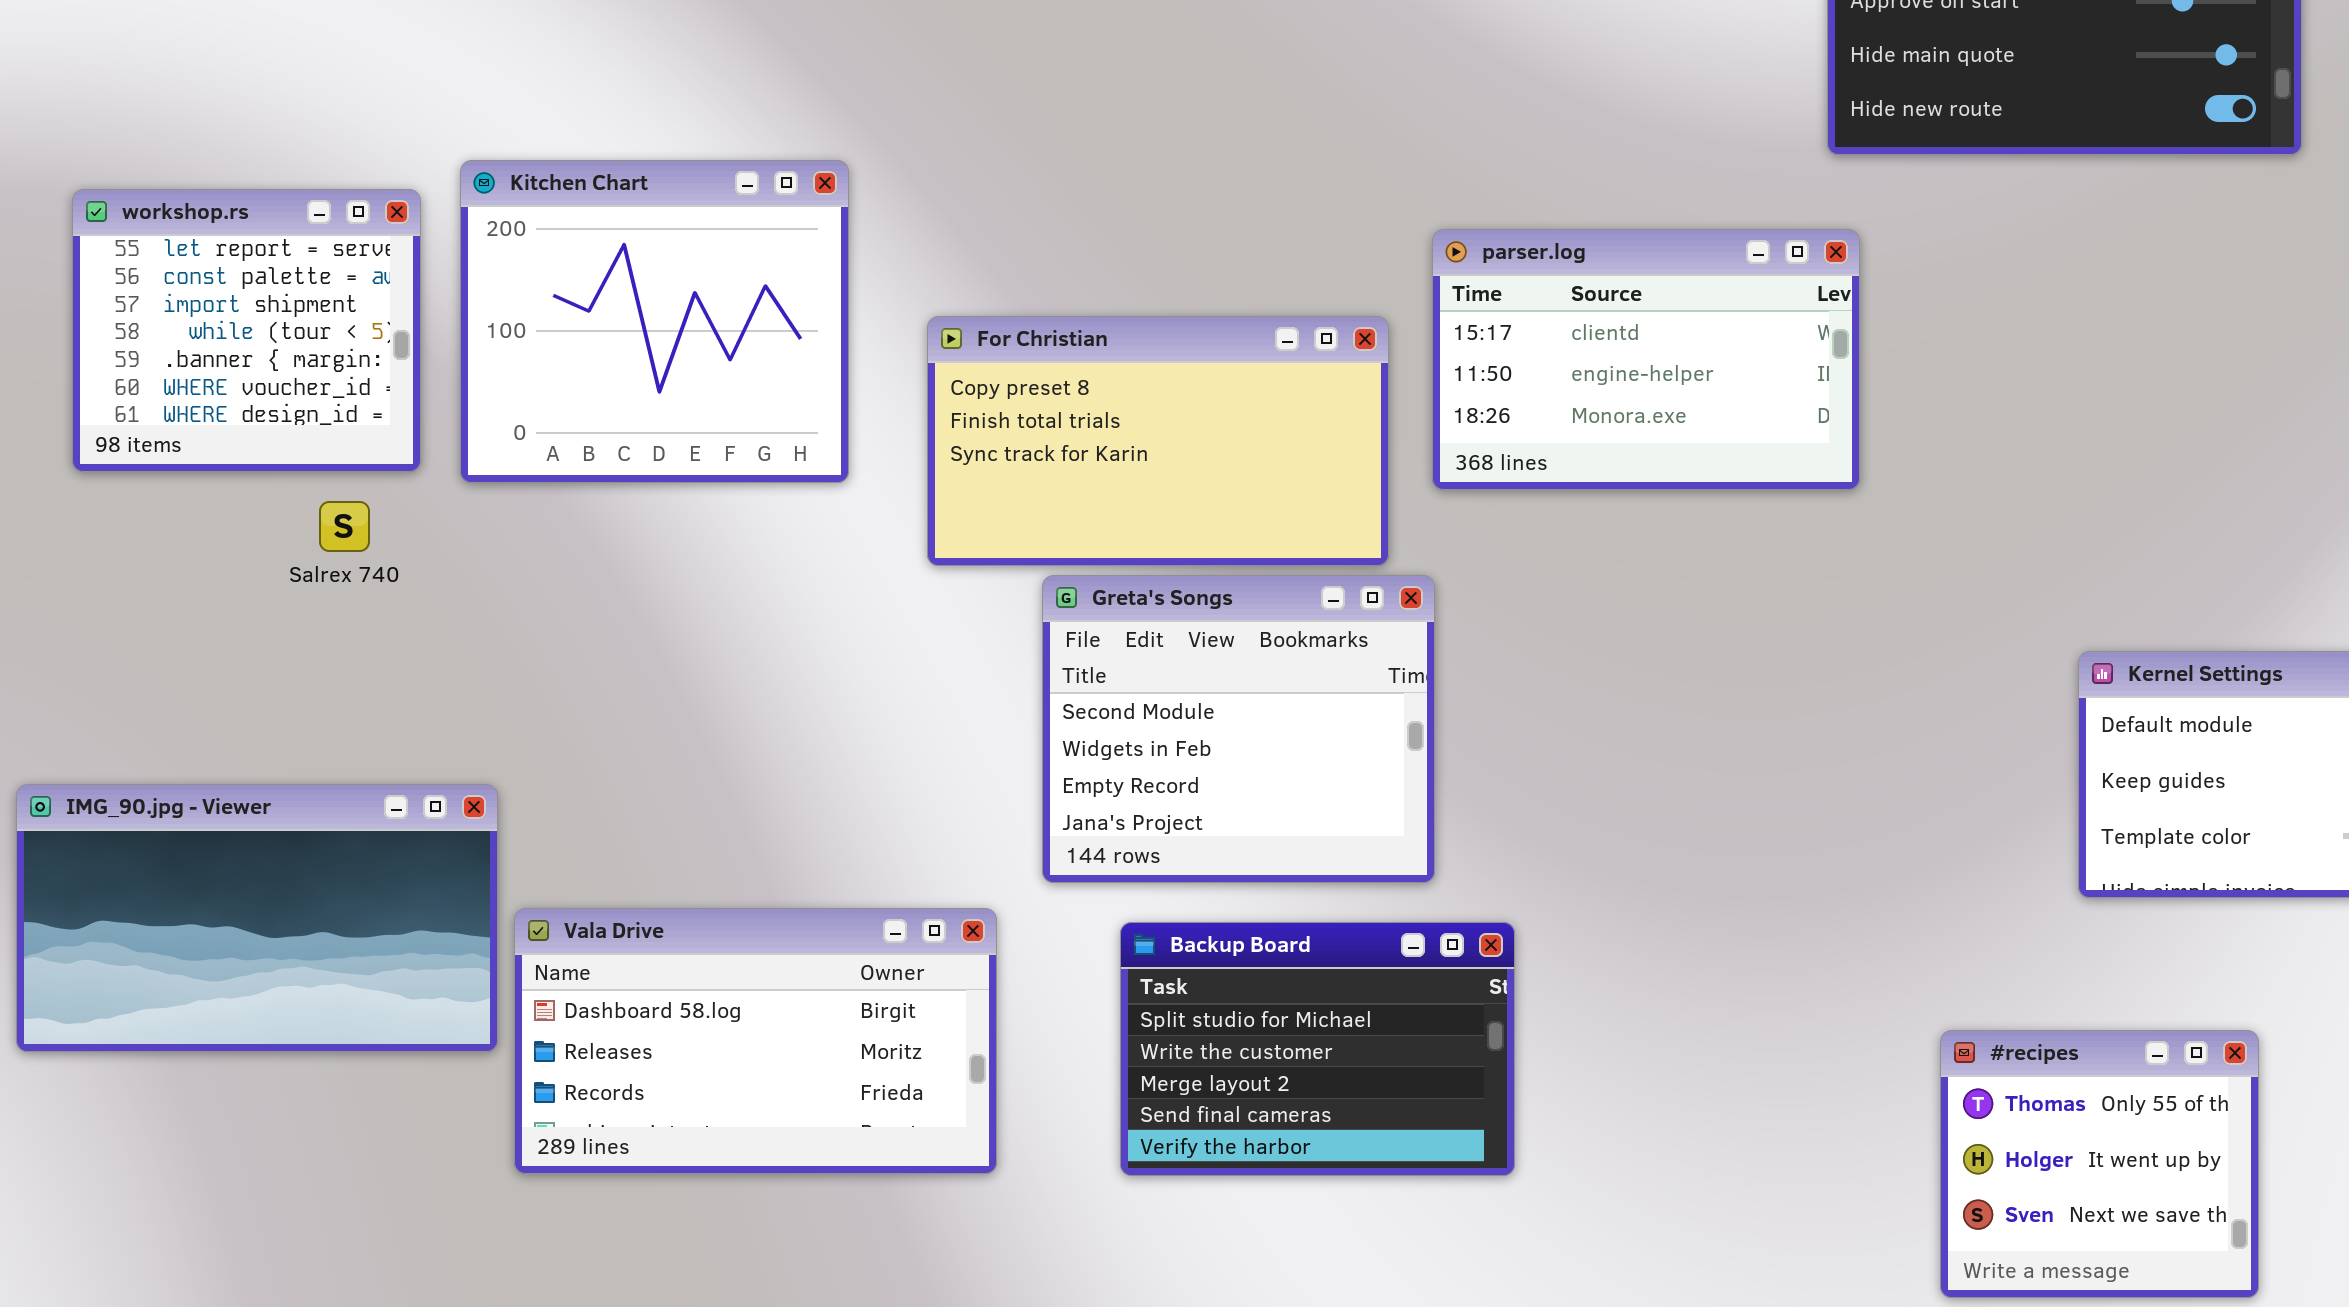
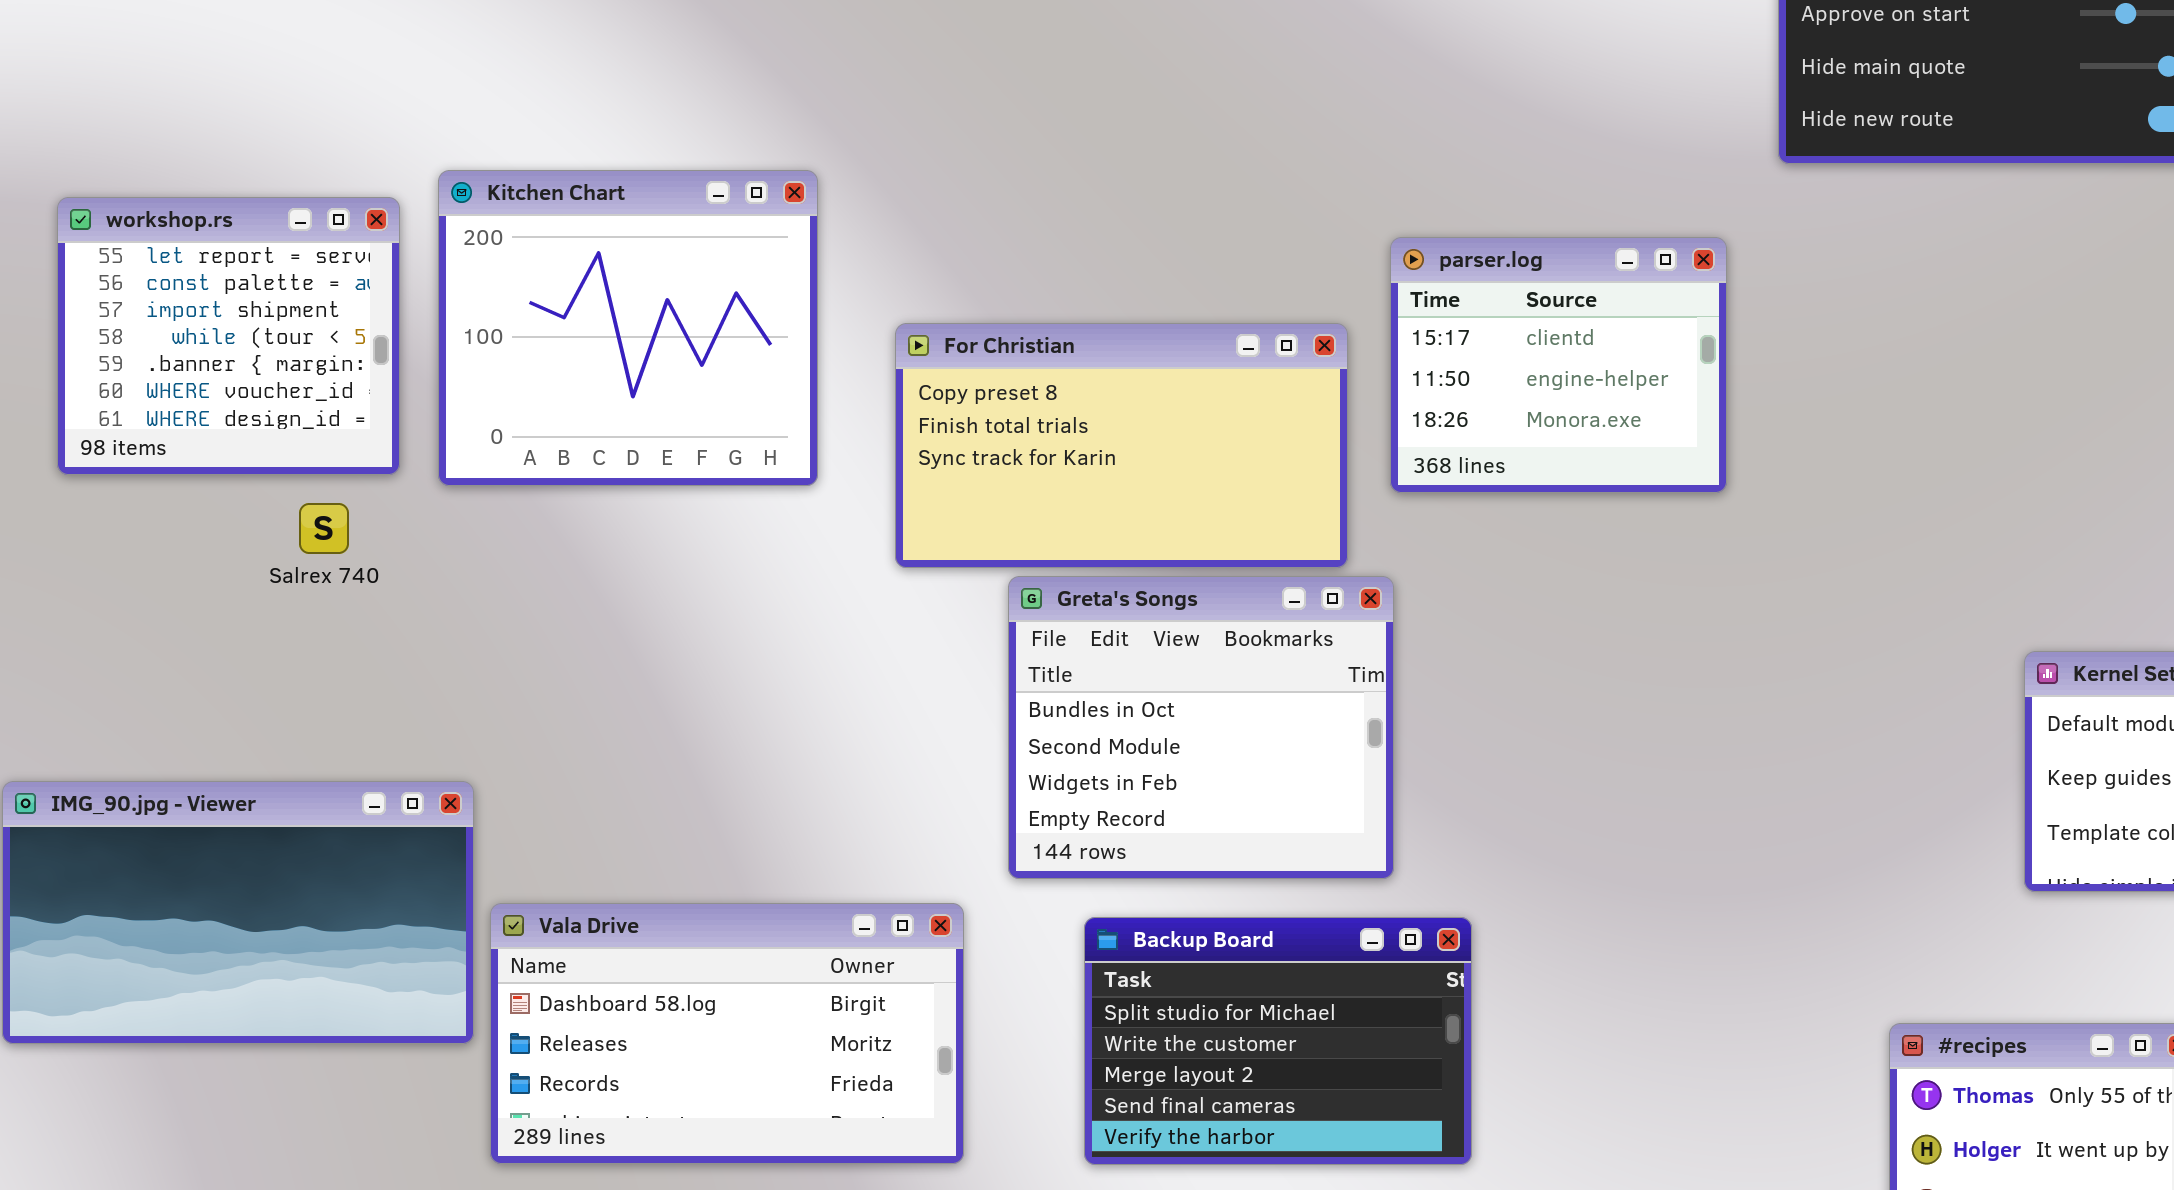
parser.log: [1432,229,1860,490] -> [1390,237,1727,493], resized
Greta's Songs: [1042,575,1435,883] -> [1008,576,1394,879], scrolled up 1 row

